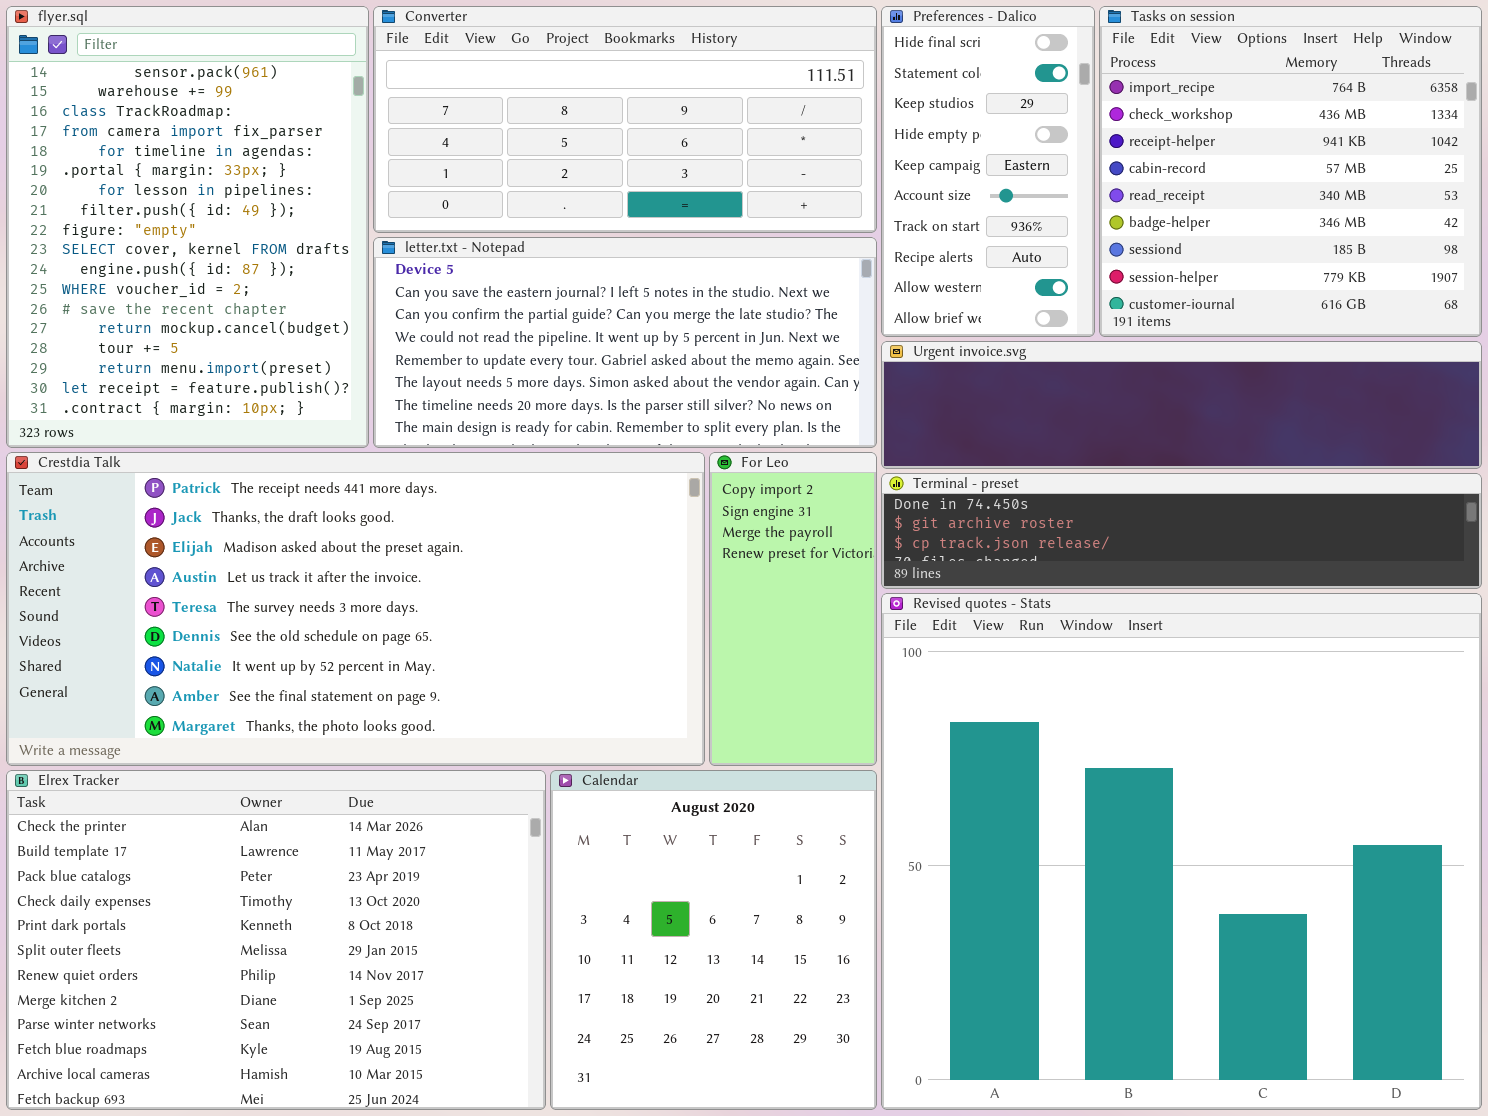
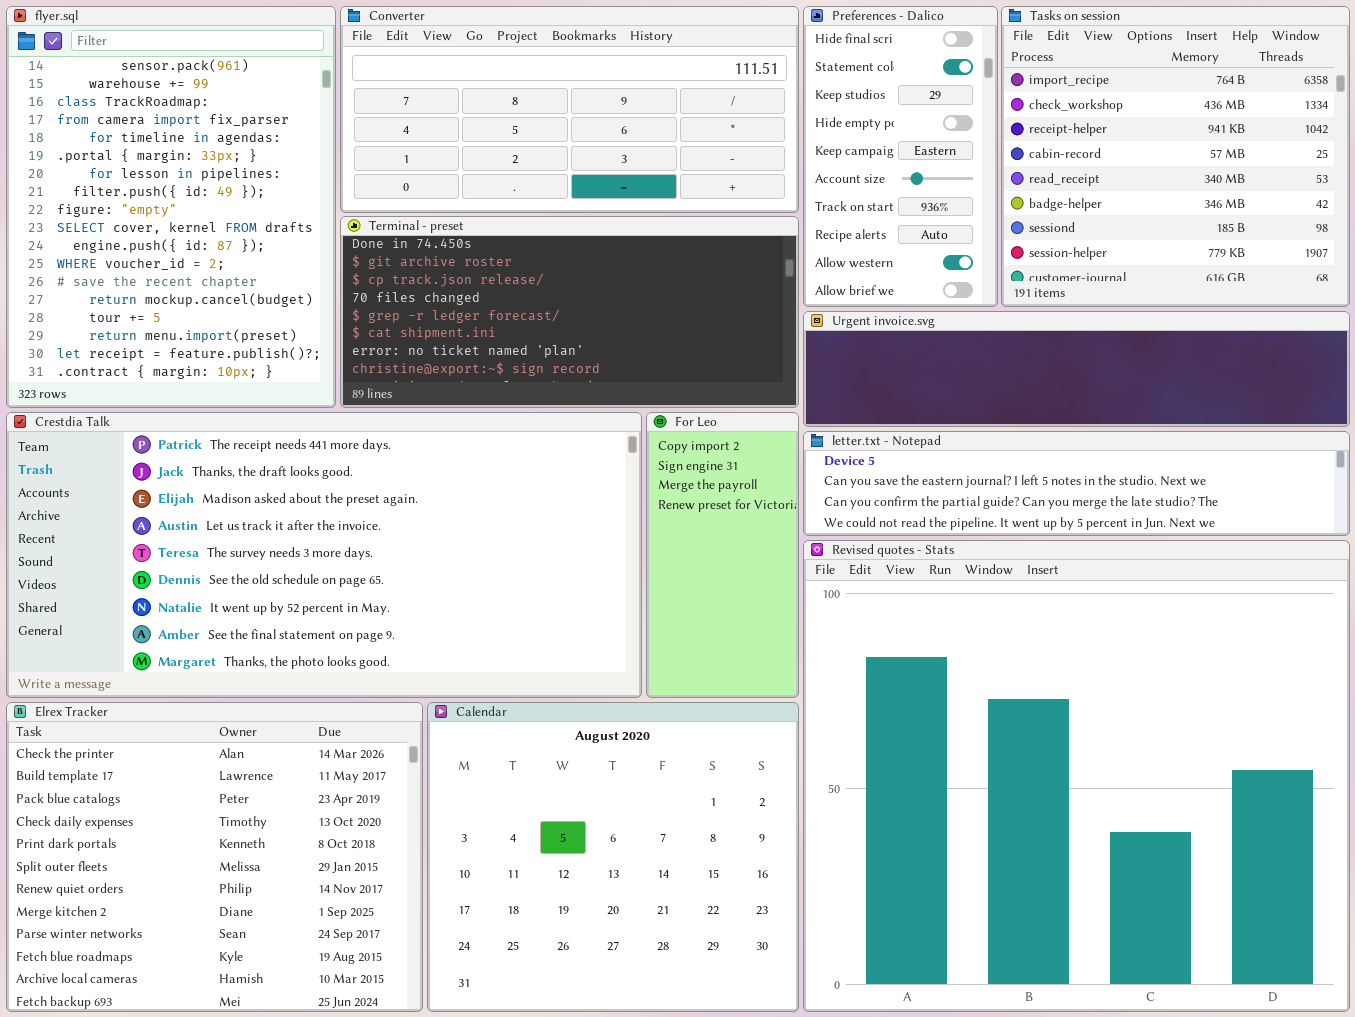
letter.txt - Notepad: [373,237,877,448] -> [803,431,1350,536], moved, resized
Terminal - preset: [881,473,1482,589] -> [340,216,799,408], moved, resized
Elrex Tracker: [6,770,546,1110] -> [6,702,423,1012], resized
Calendar: [550,770,877,1110] -> [427,702,799,1012], resized

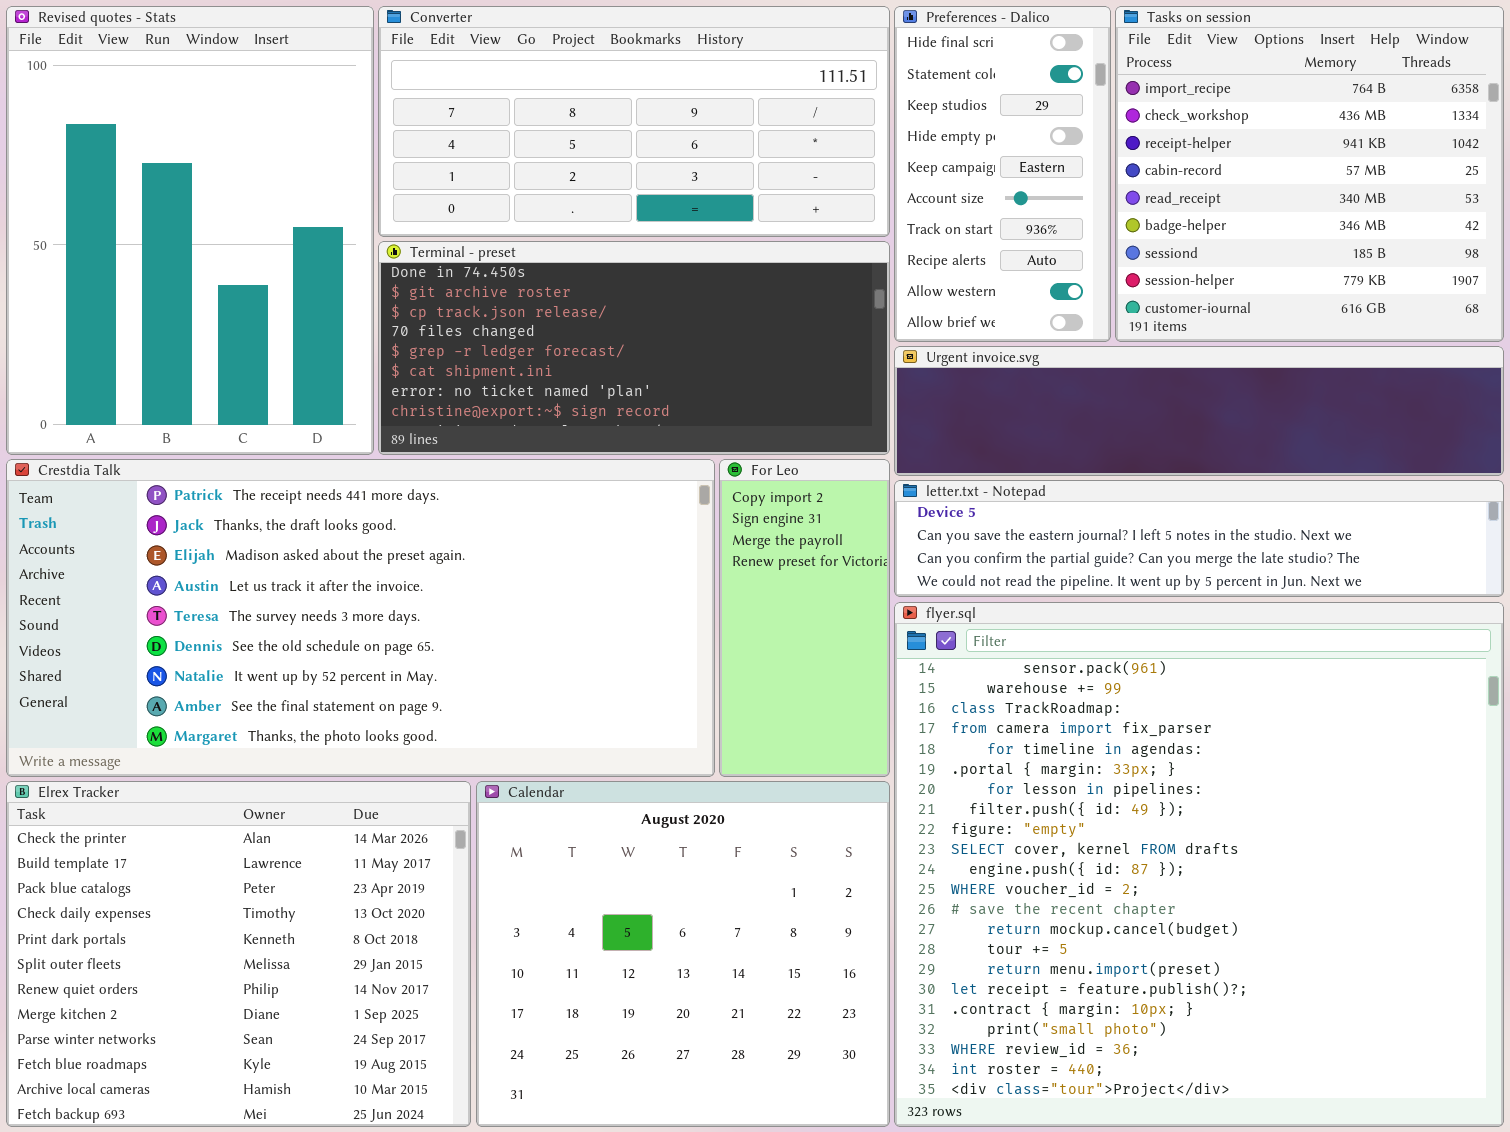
flyer.sql: [6,6,336,408] -> [894,602,1504,1127], moved, resized
Revised quotes - Stats: [803,540,1350,1012] -> [6,6,374,455], moved, resized

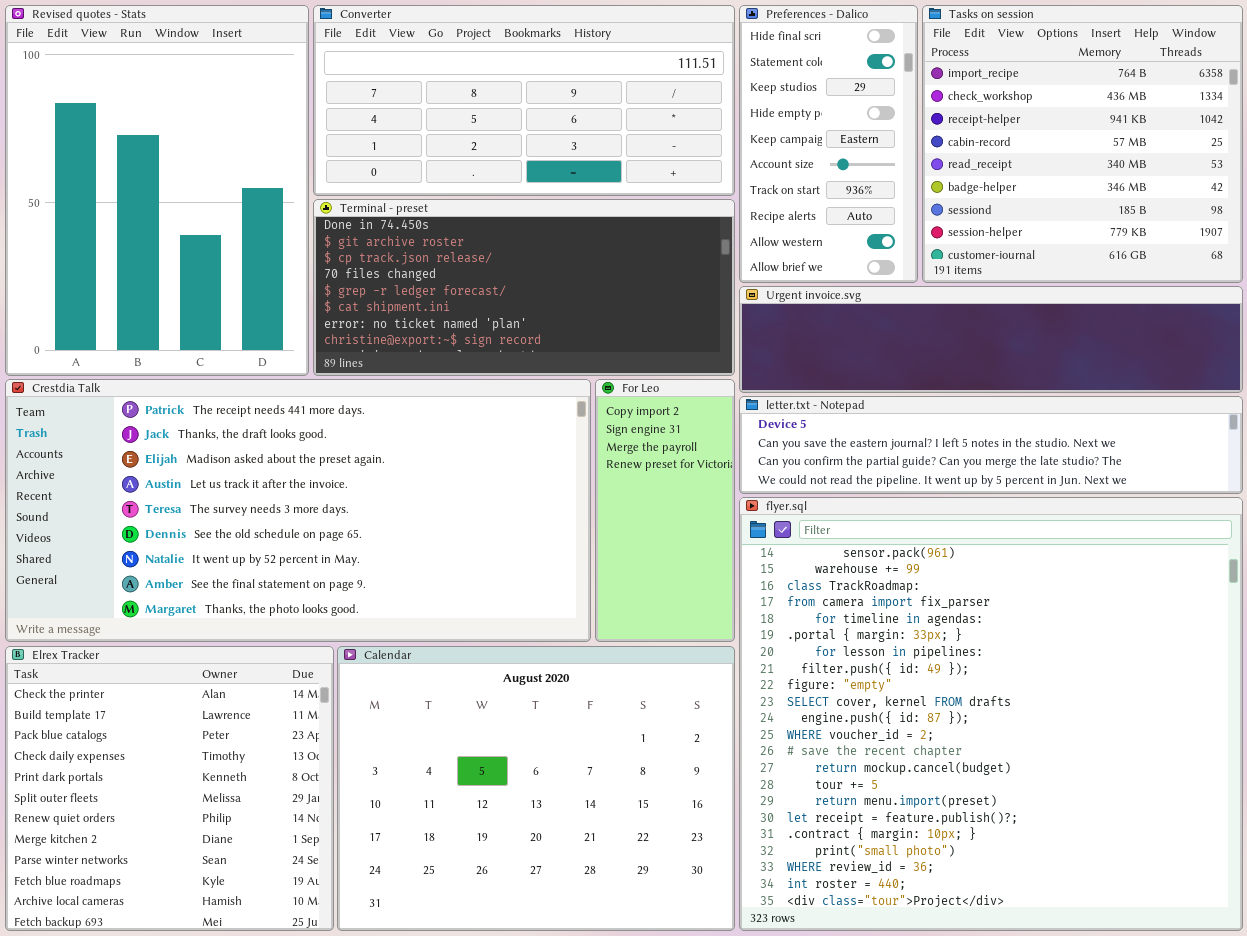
Elrex Tracker: [6,781,471,1127] -> [5,646,334,931], resized
Calendar: [476,781,890,1127] -> [337,646,735,931], resized

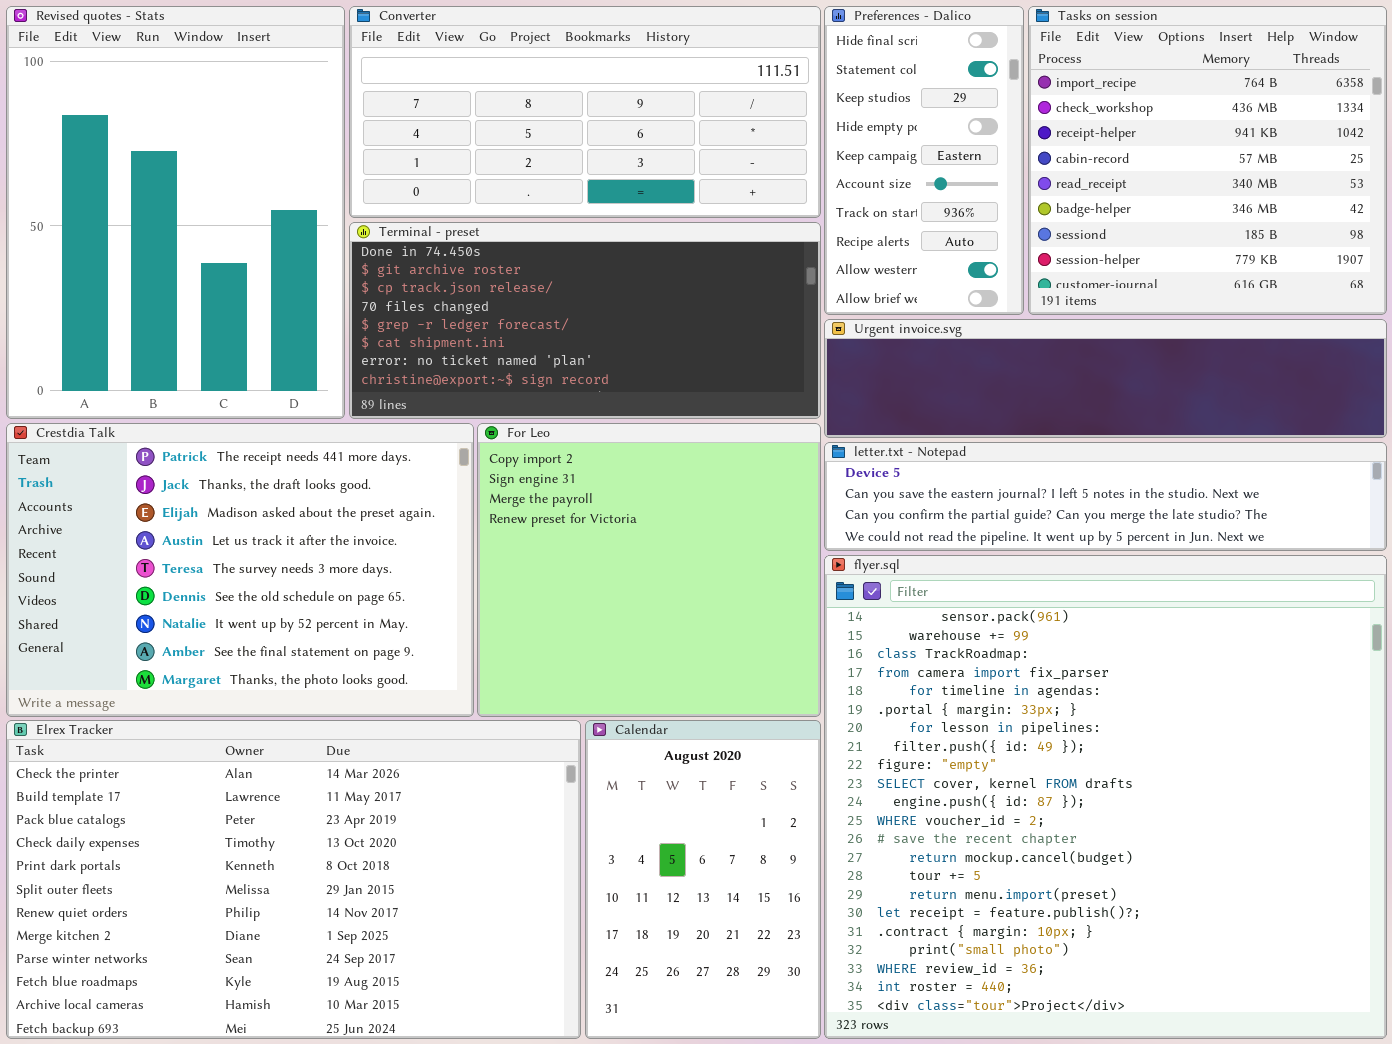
Crestdia Talk: [5,379,591,642] -> [6,423,474,717], resized
For Leo: [595,379,735,642] -> [477,423,821,717], resized
Elrex Tracker: [5,646,334,931] -> [6,720,581,1039], resized
Calendar: [337,646,735,931] -> [585,720,821,1039], resized

